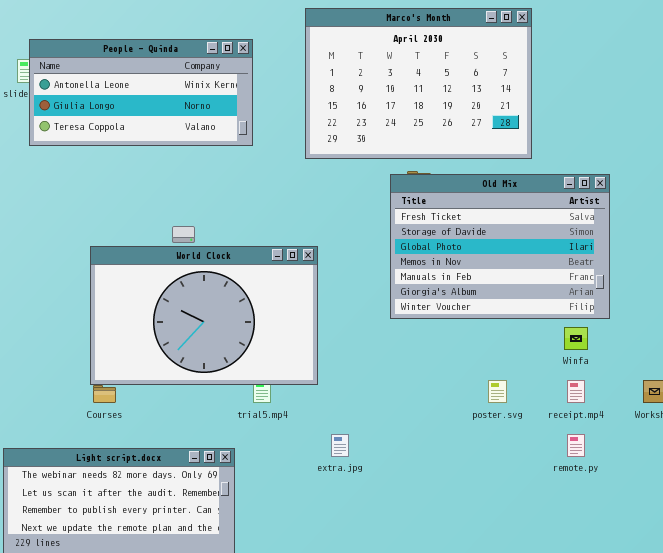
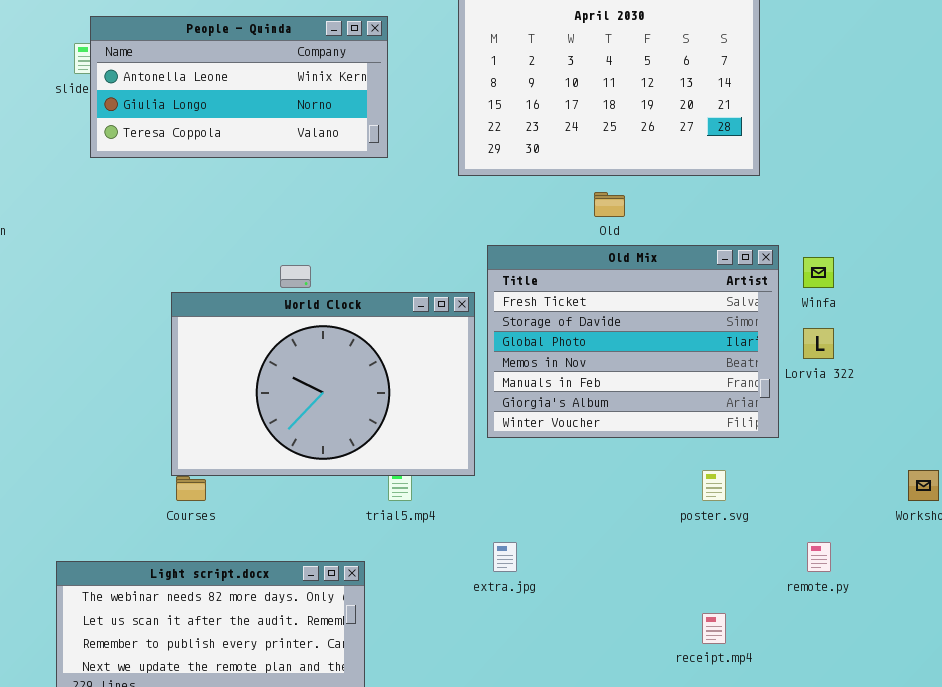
Old Mix: [390,174,610,319] -> [487,245,779,438], moved
Winfa: [564,327,588,350] -> [803,257,834,288], moved
receipt.mp4: [567,380,585,403] -> [702,613,726,644], moved

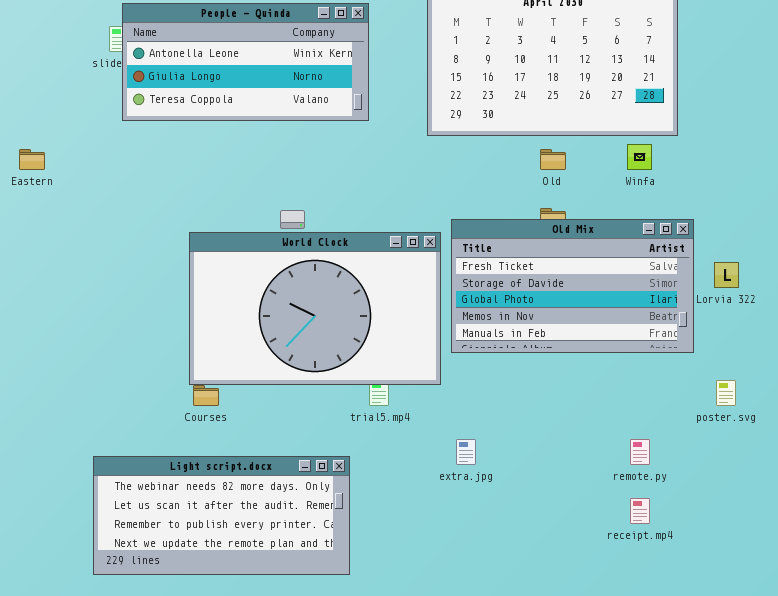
Old Mix: [487,245,779,438] -> [451,219,694,353], resized
Winfa: [803,257,834,288] -> [627,144,652,170], moved
poster.svg: [702,470,726,501] -> [716,380,736,406], moved
remote.py: [807,542,831,572] -> [630,439,650,465], moved

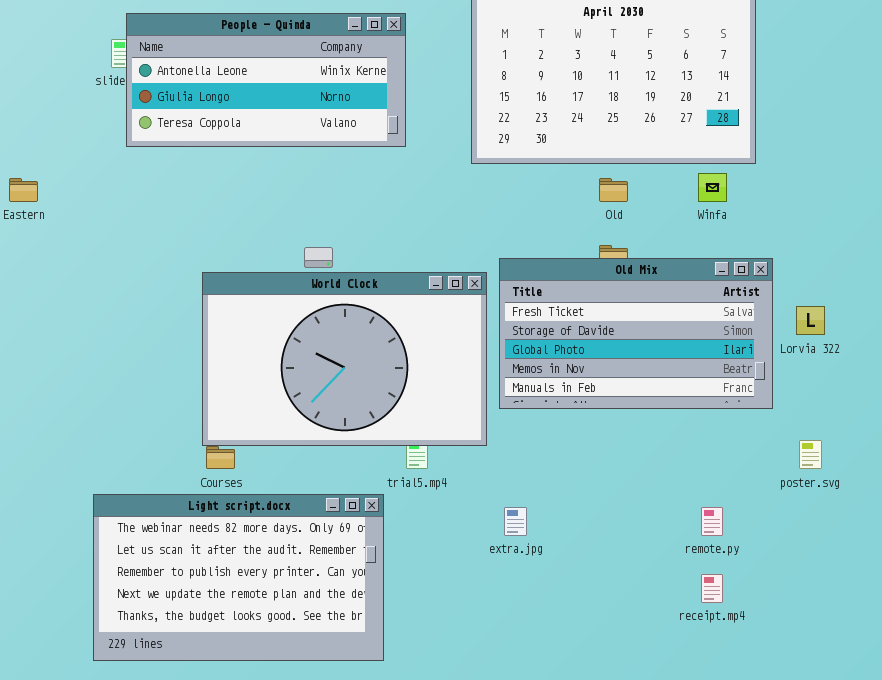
Light script.docx: [93,456,350,575] -> [93,494,384,661], resized

